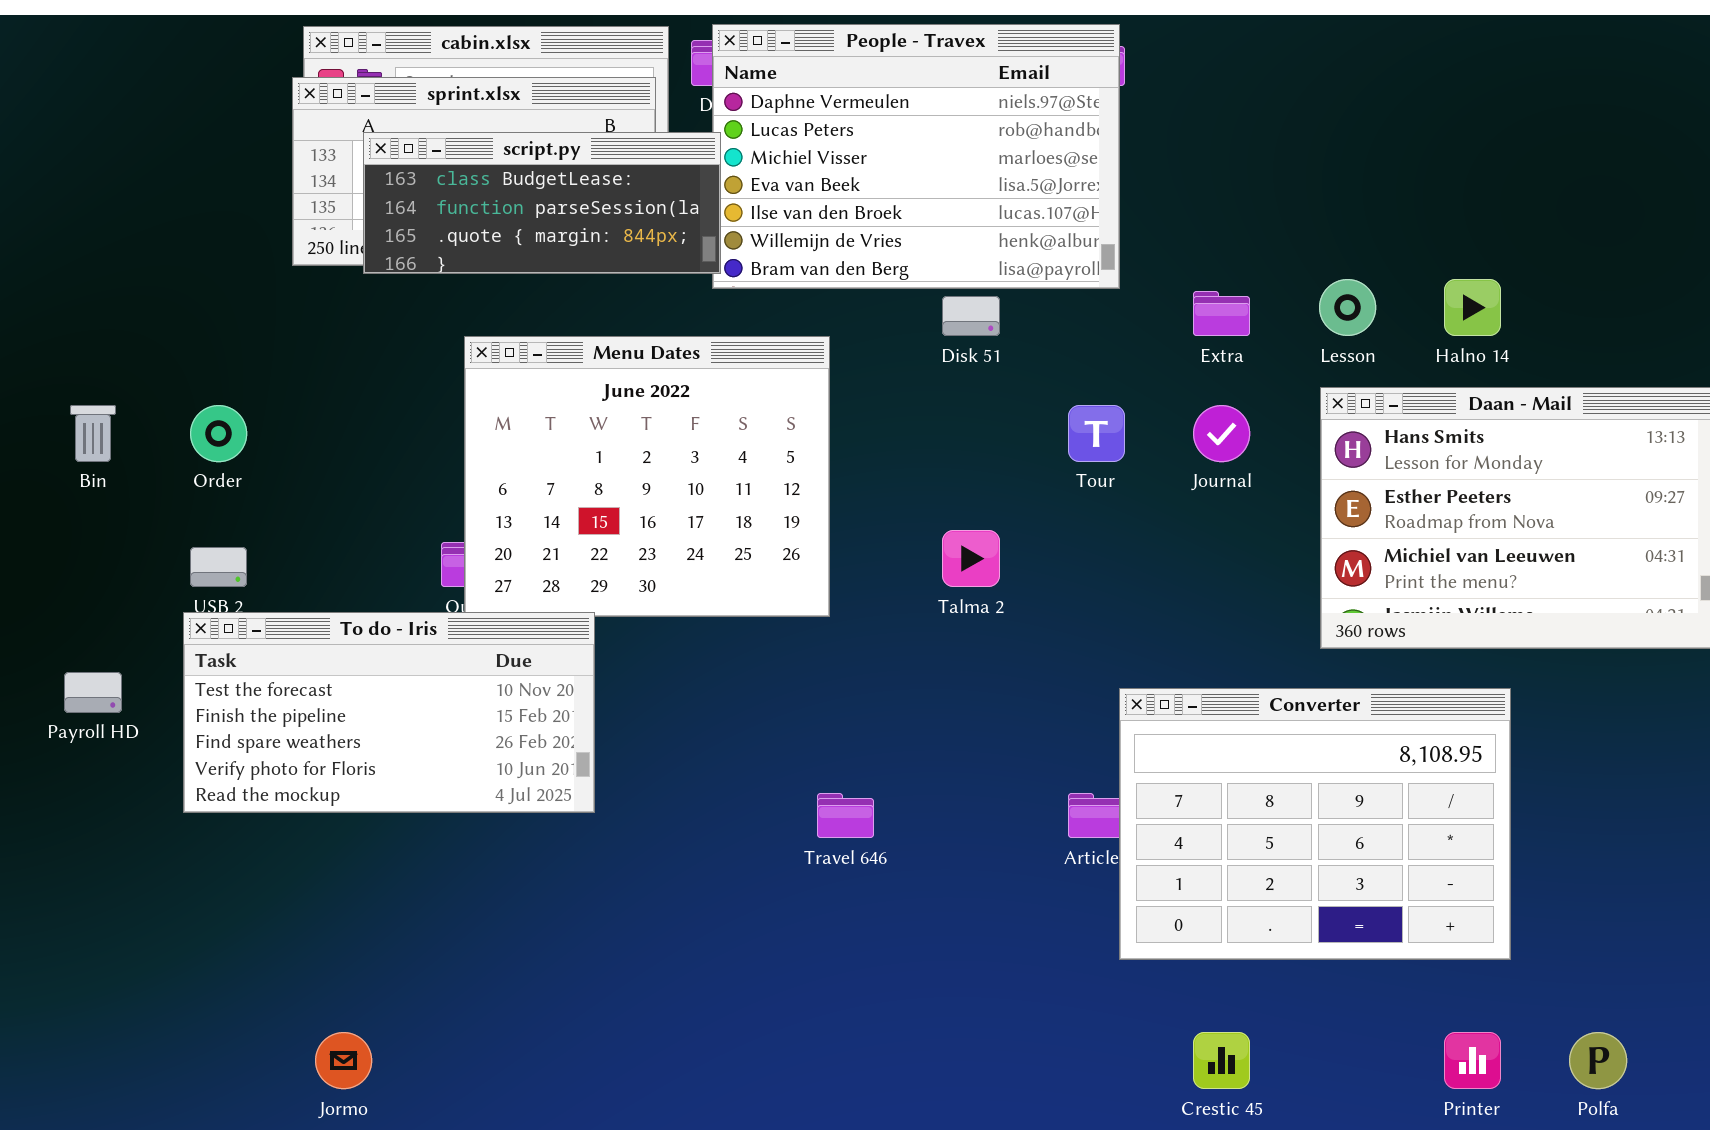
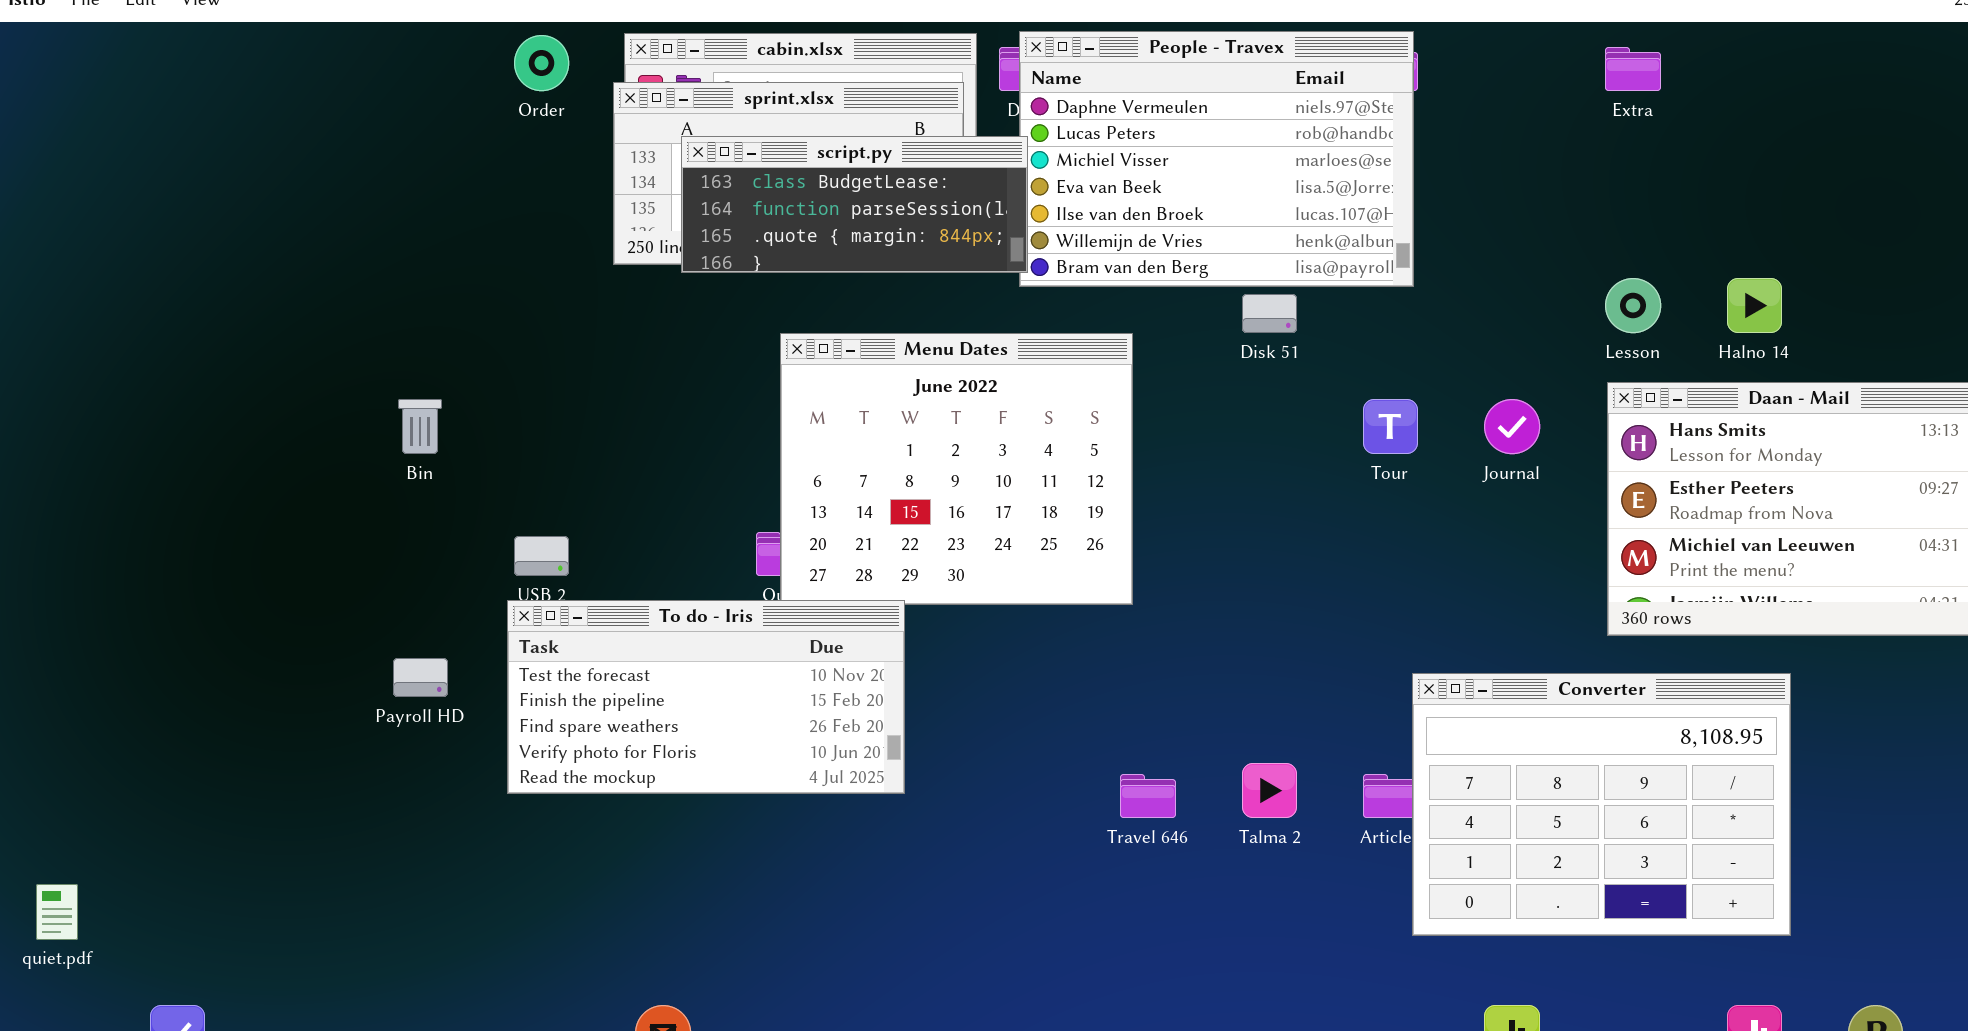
Extra: [1193,291,1250,336] -> [1605,47,1661,91], moved
Order: [190,405,247,462] -> [514,35,569,91], moved
Talma 2: [942,530,1000,587] -> [1242,763,1297,818], moved

